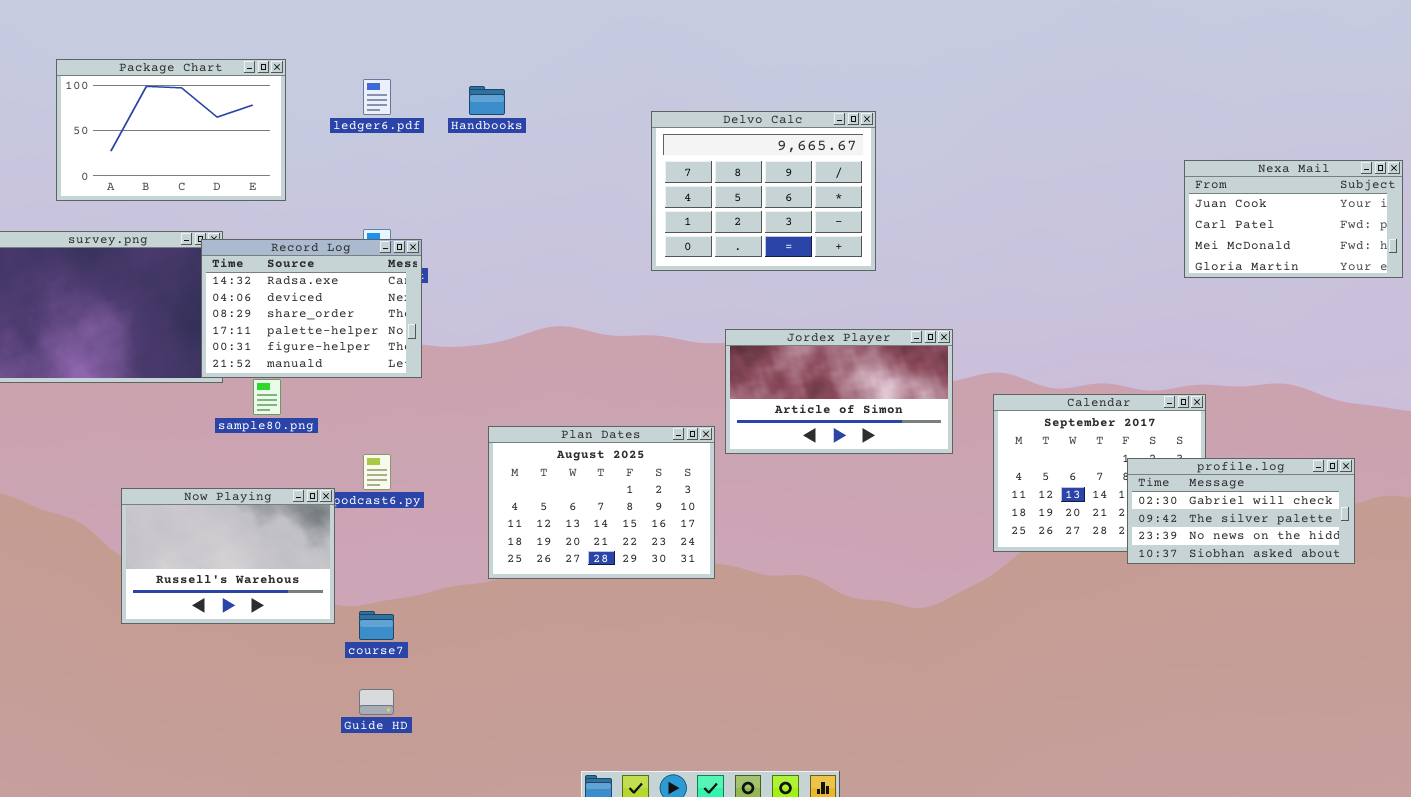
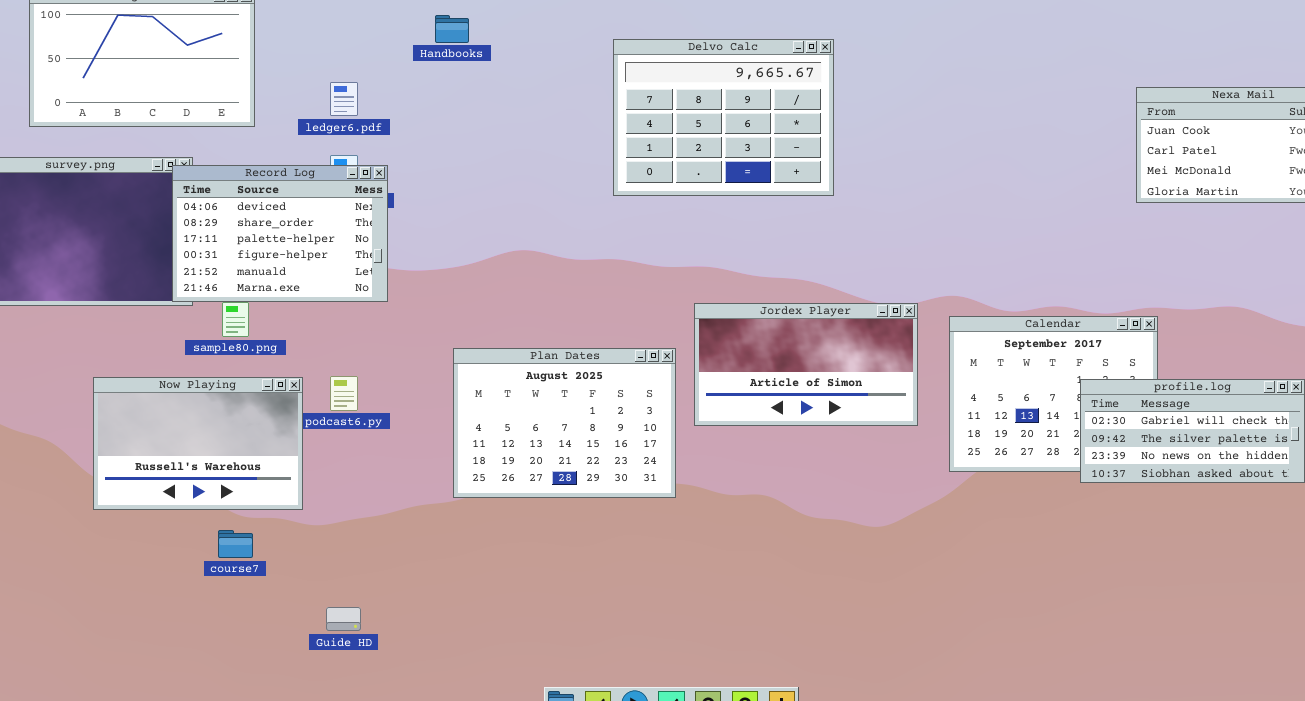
ledger6.pdf: [363,79,391,115] -> [330,82,358,116], moved
Record Log: [201,239,422,378] -> [172,165,388,302], scrolled down 1 row
Jordex Player: [725,329,953,454] -> [694,303,918,426], moved
Now Playing: [121,488,335,624] -> [93,377,303,510], moved
course7: [359,611,394,640] -> [218,530,253,558], moved

